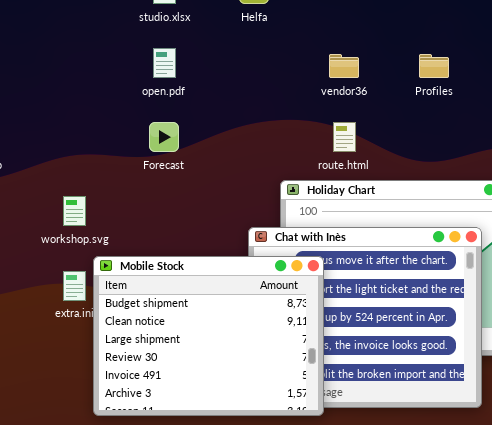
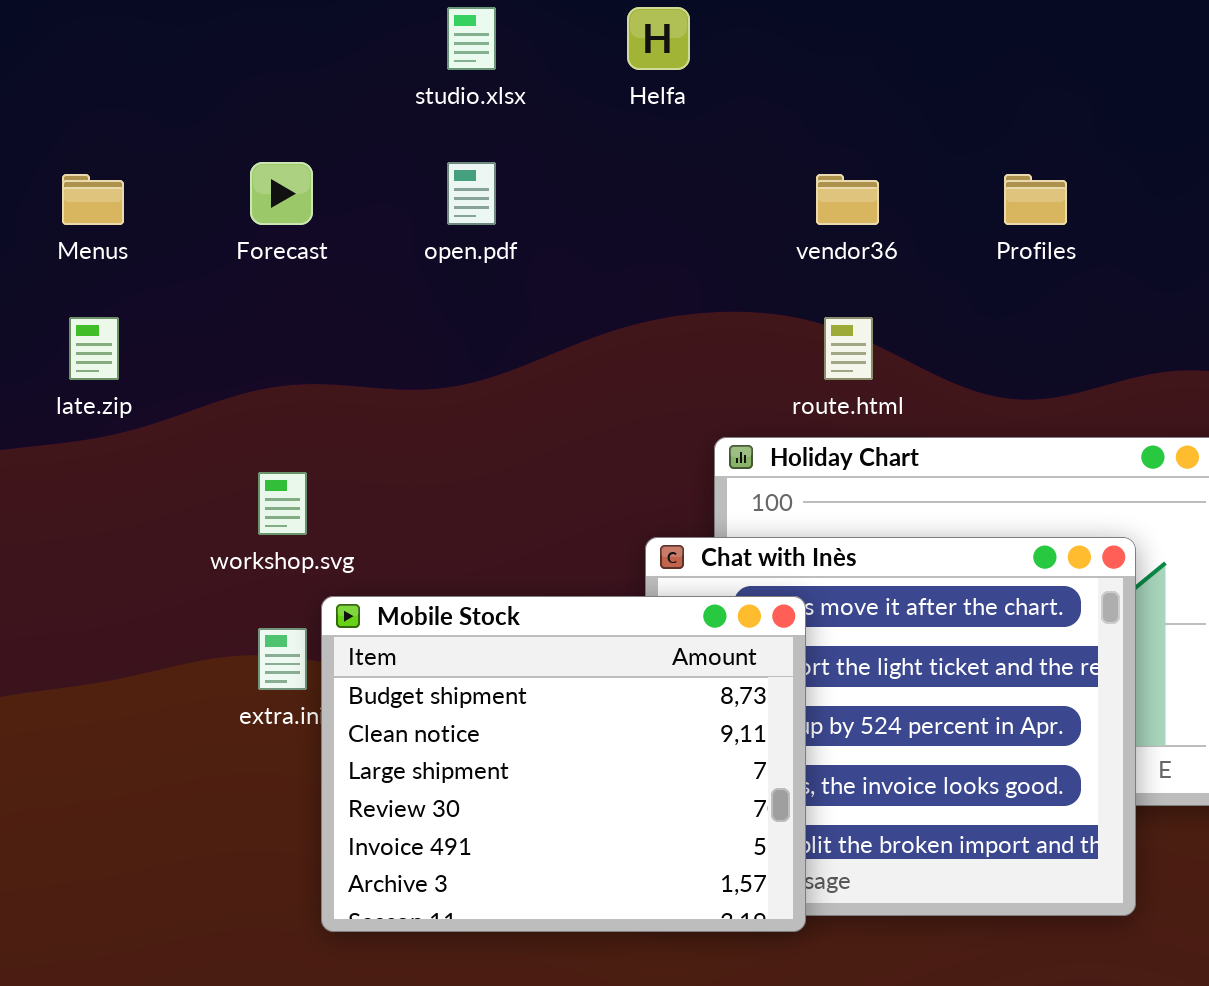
Forecast: [149,122,179,152] -> [250,162,313,225], moved

